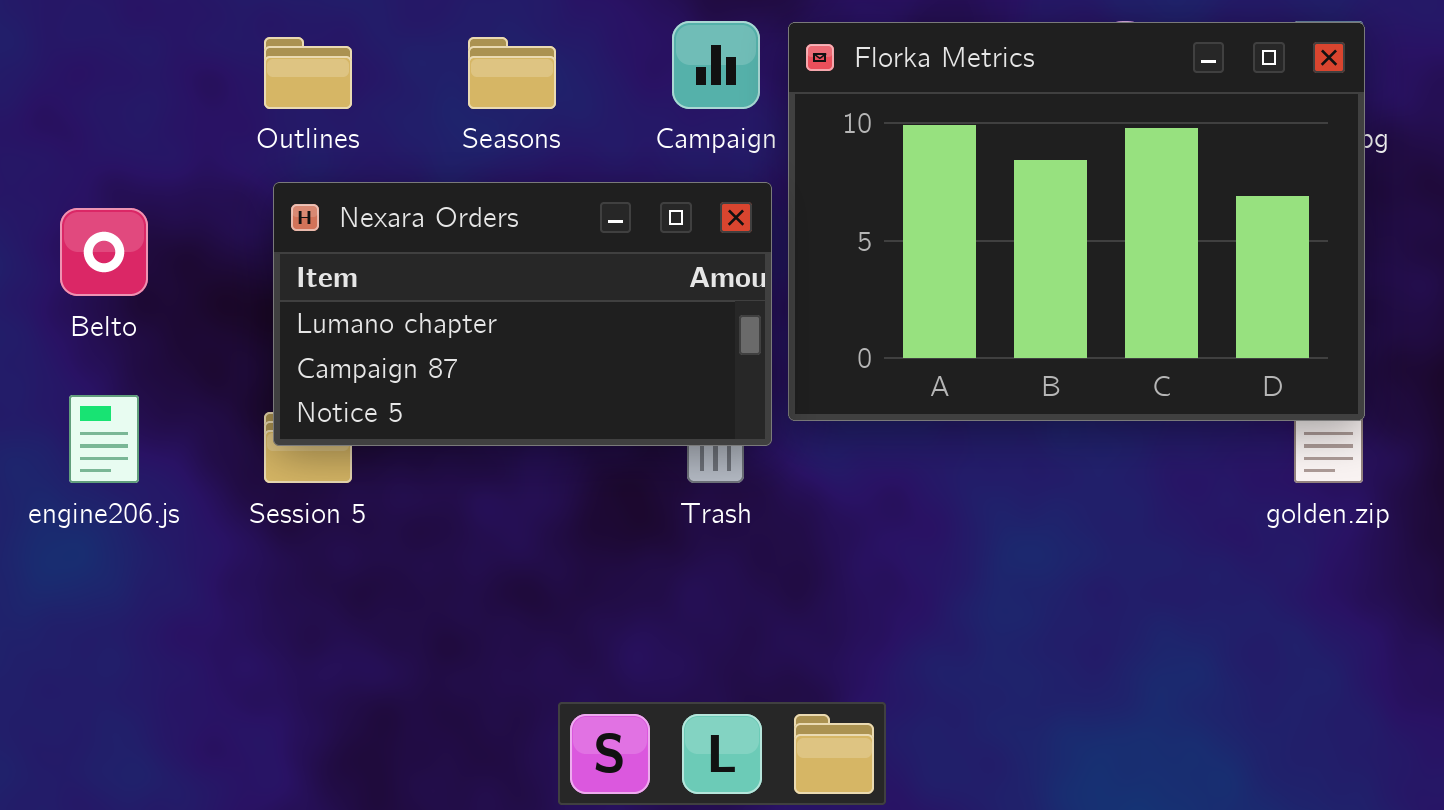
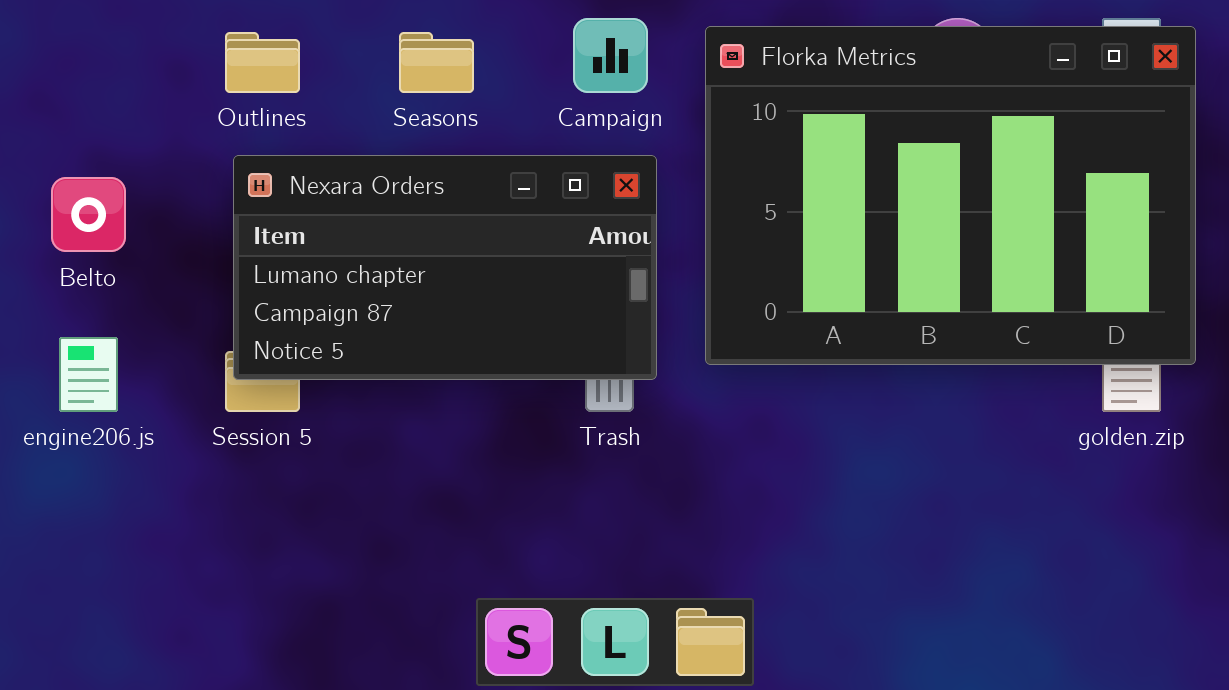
Florka Metrics: [788,22,1365,421] -> [705,26,1196,365], moved

